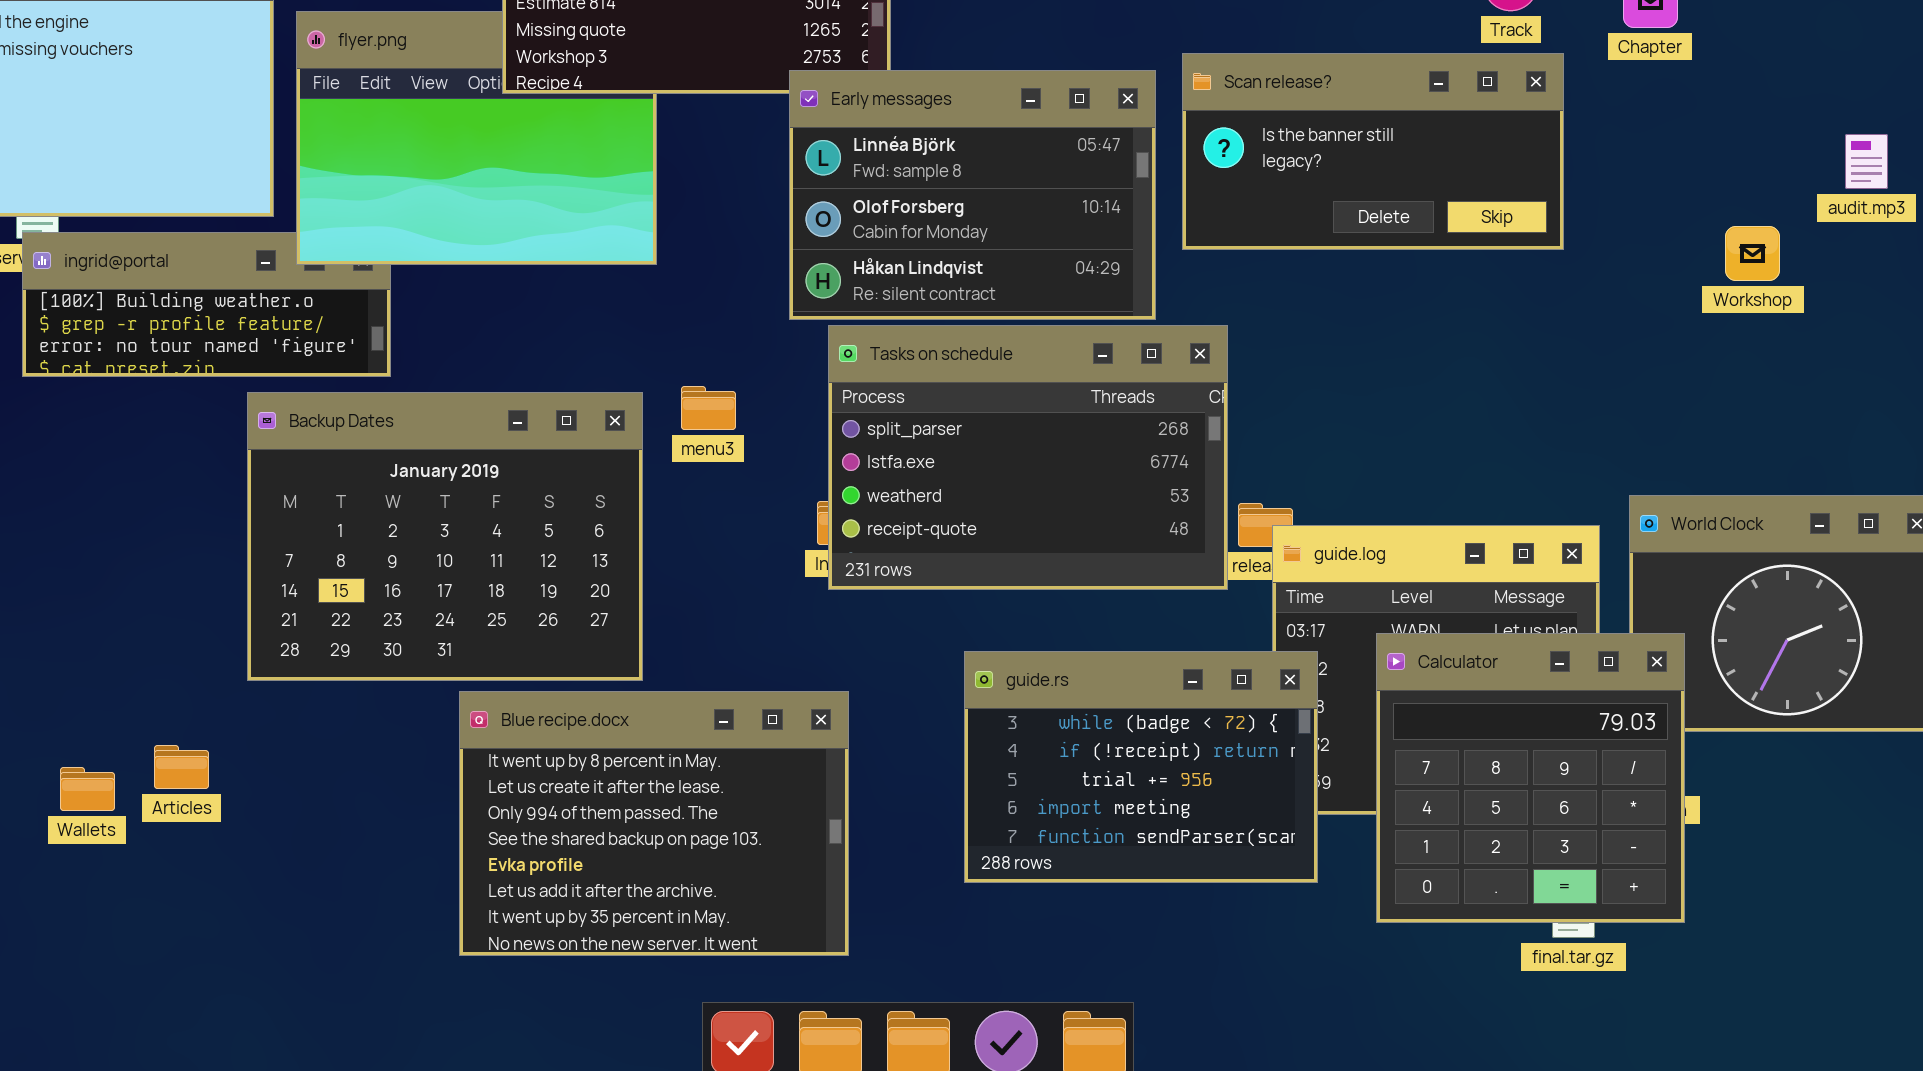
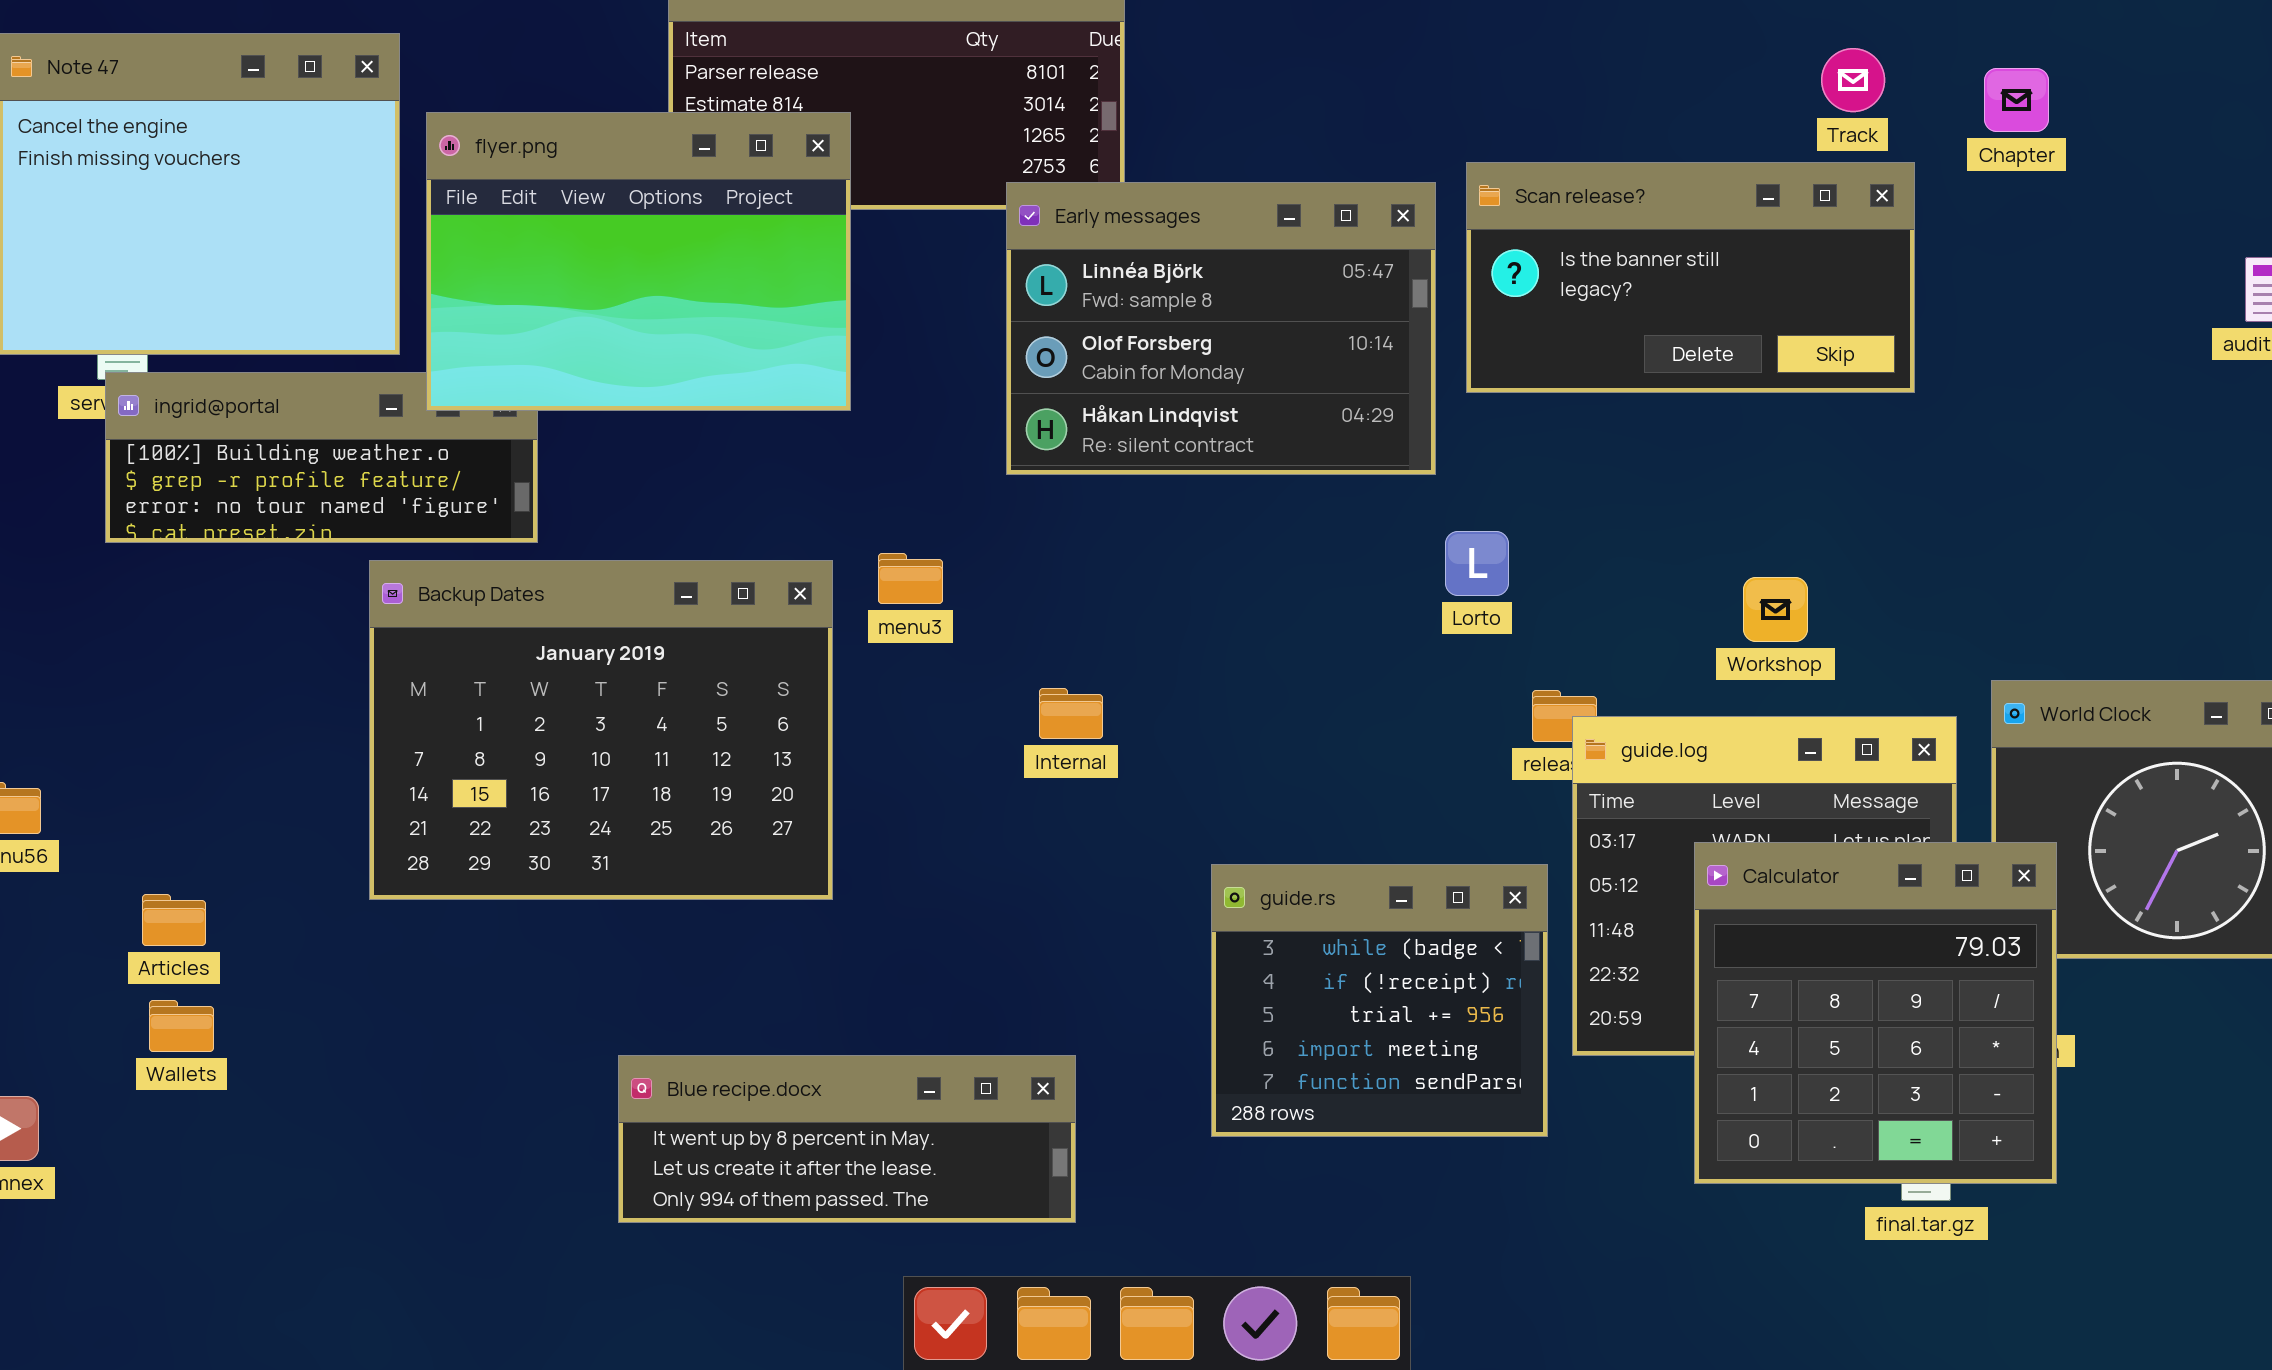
flyer.png: [296,11,657,265] -> [426,112,851,411], raised
Workshop: [1725,226,1780,281] -> [1743,577,1808,642], moved
Tasks on schedule: [828,325,1228,590] -> none, closed
guide.rs: [964,651,1318,883] -> [1211,864,1548,1137], resized
Blue recipe.docx: [459,691,849,956] -> [618,1055,1076,1223], resized
Articles: [154,745,209,789] -> [142,894,206,946], moved

